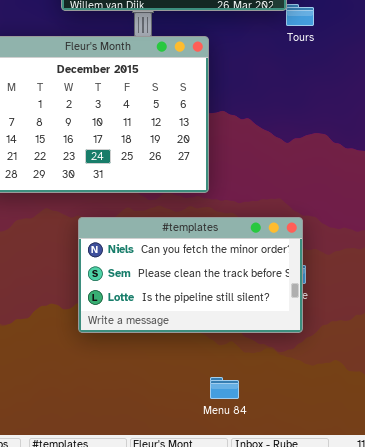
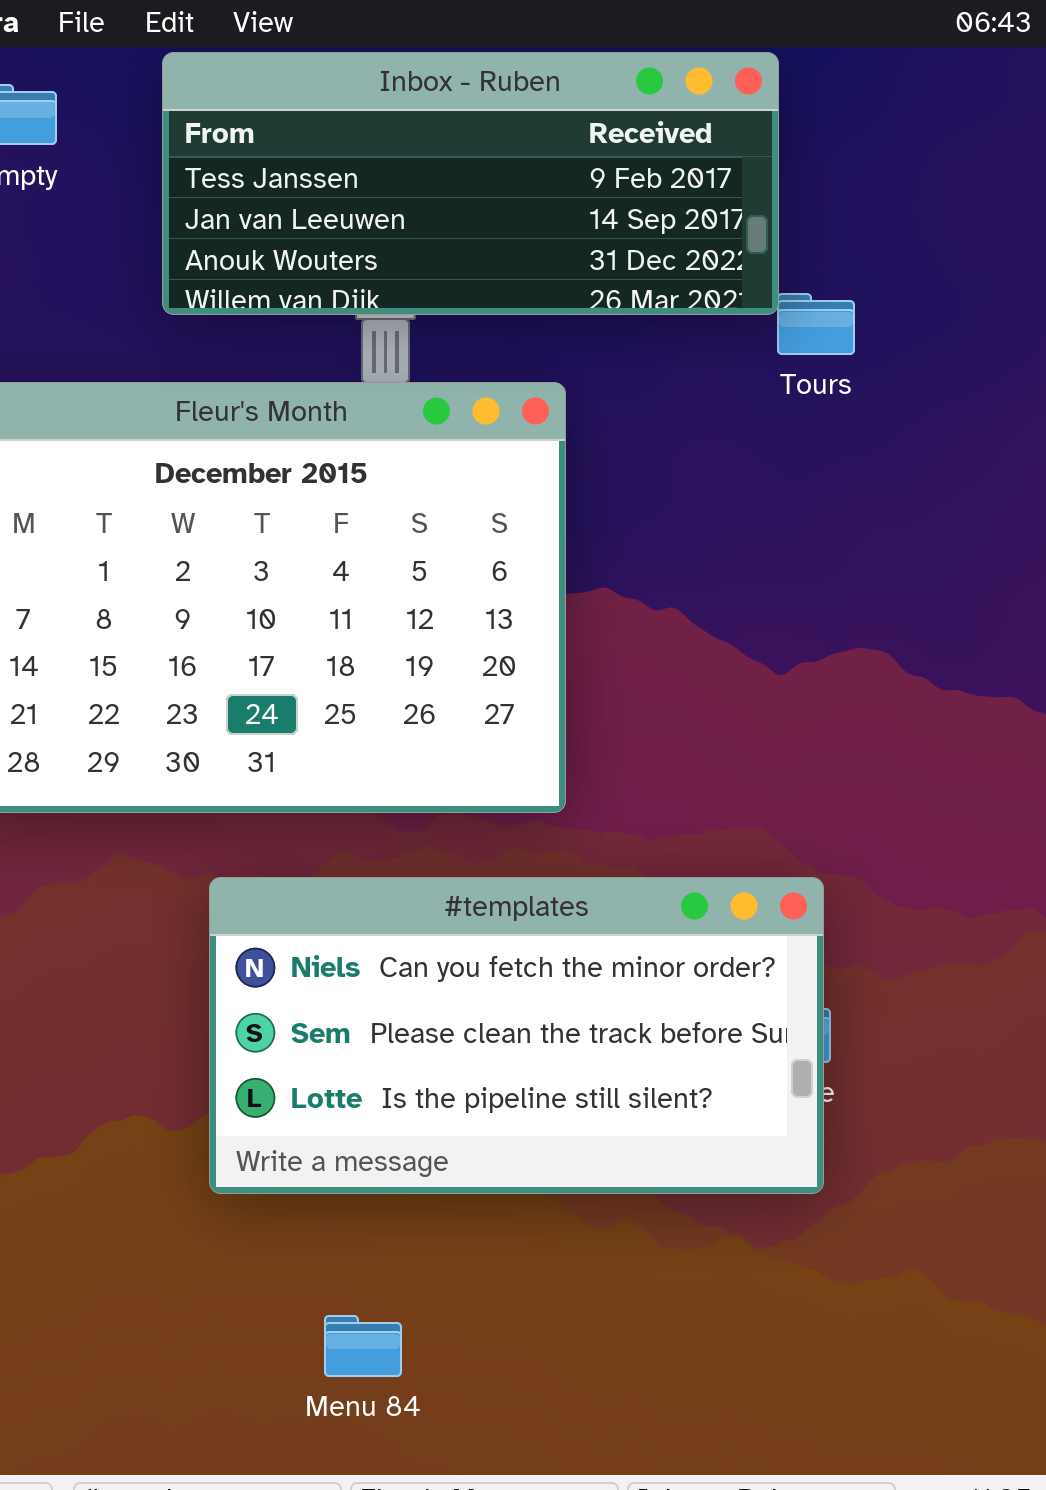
Menu 84: [210,377,239,399] -> [324,1315,402,1377], moved

